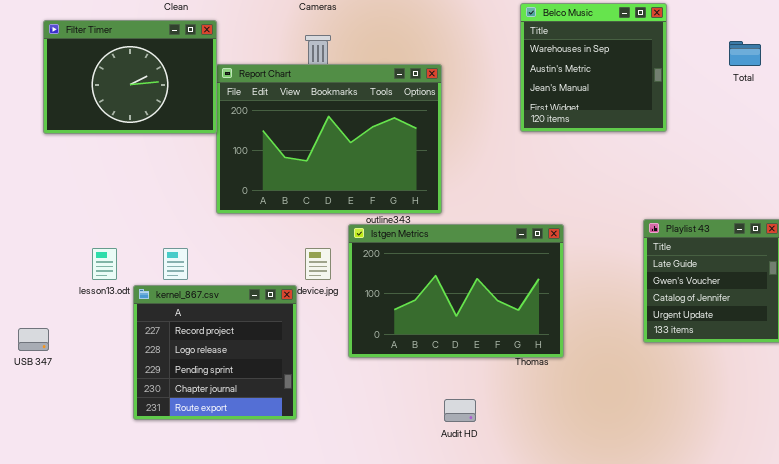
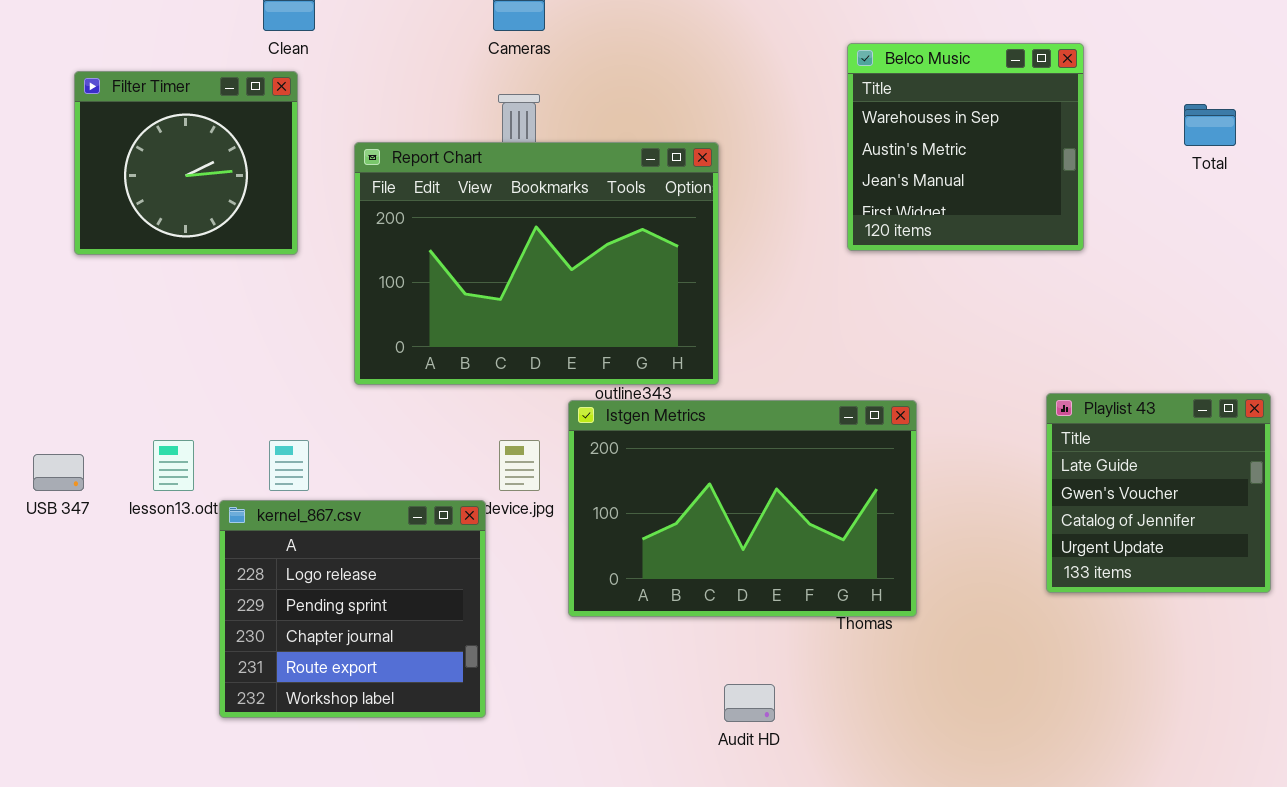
Filter Timer: [43,20,217,134] -> [74,71,298,255], resized
kernel_867.csv: [133,285,297,420] -> [219,500,486,718], scrolled down 1 row
USB 347: [18,328,49,351] -> [33,454,84,491], moved

